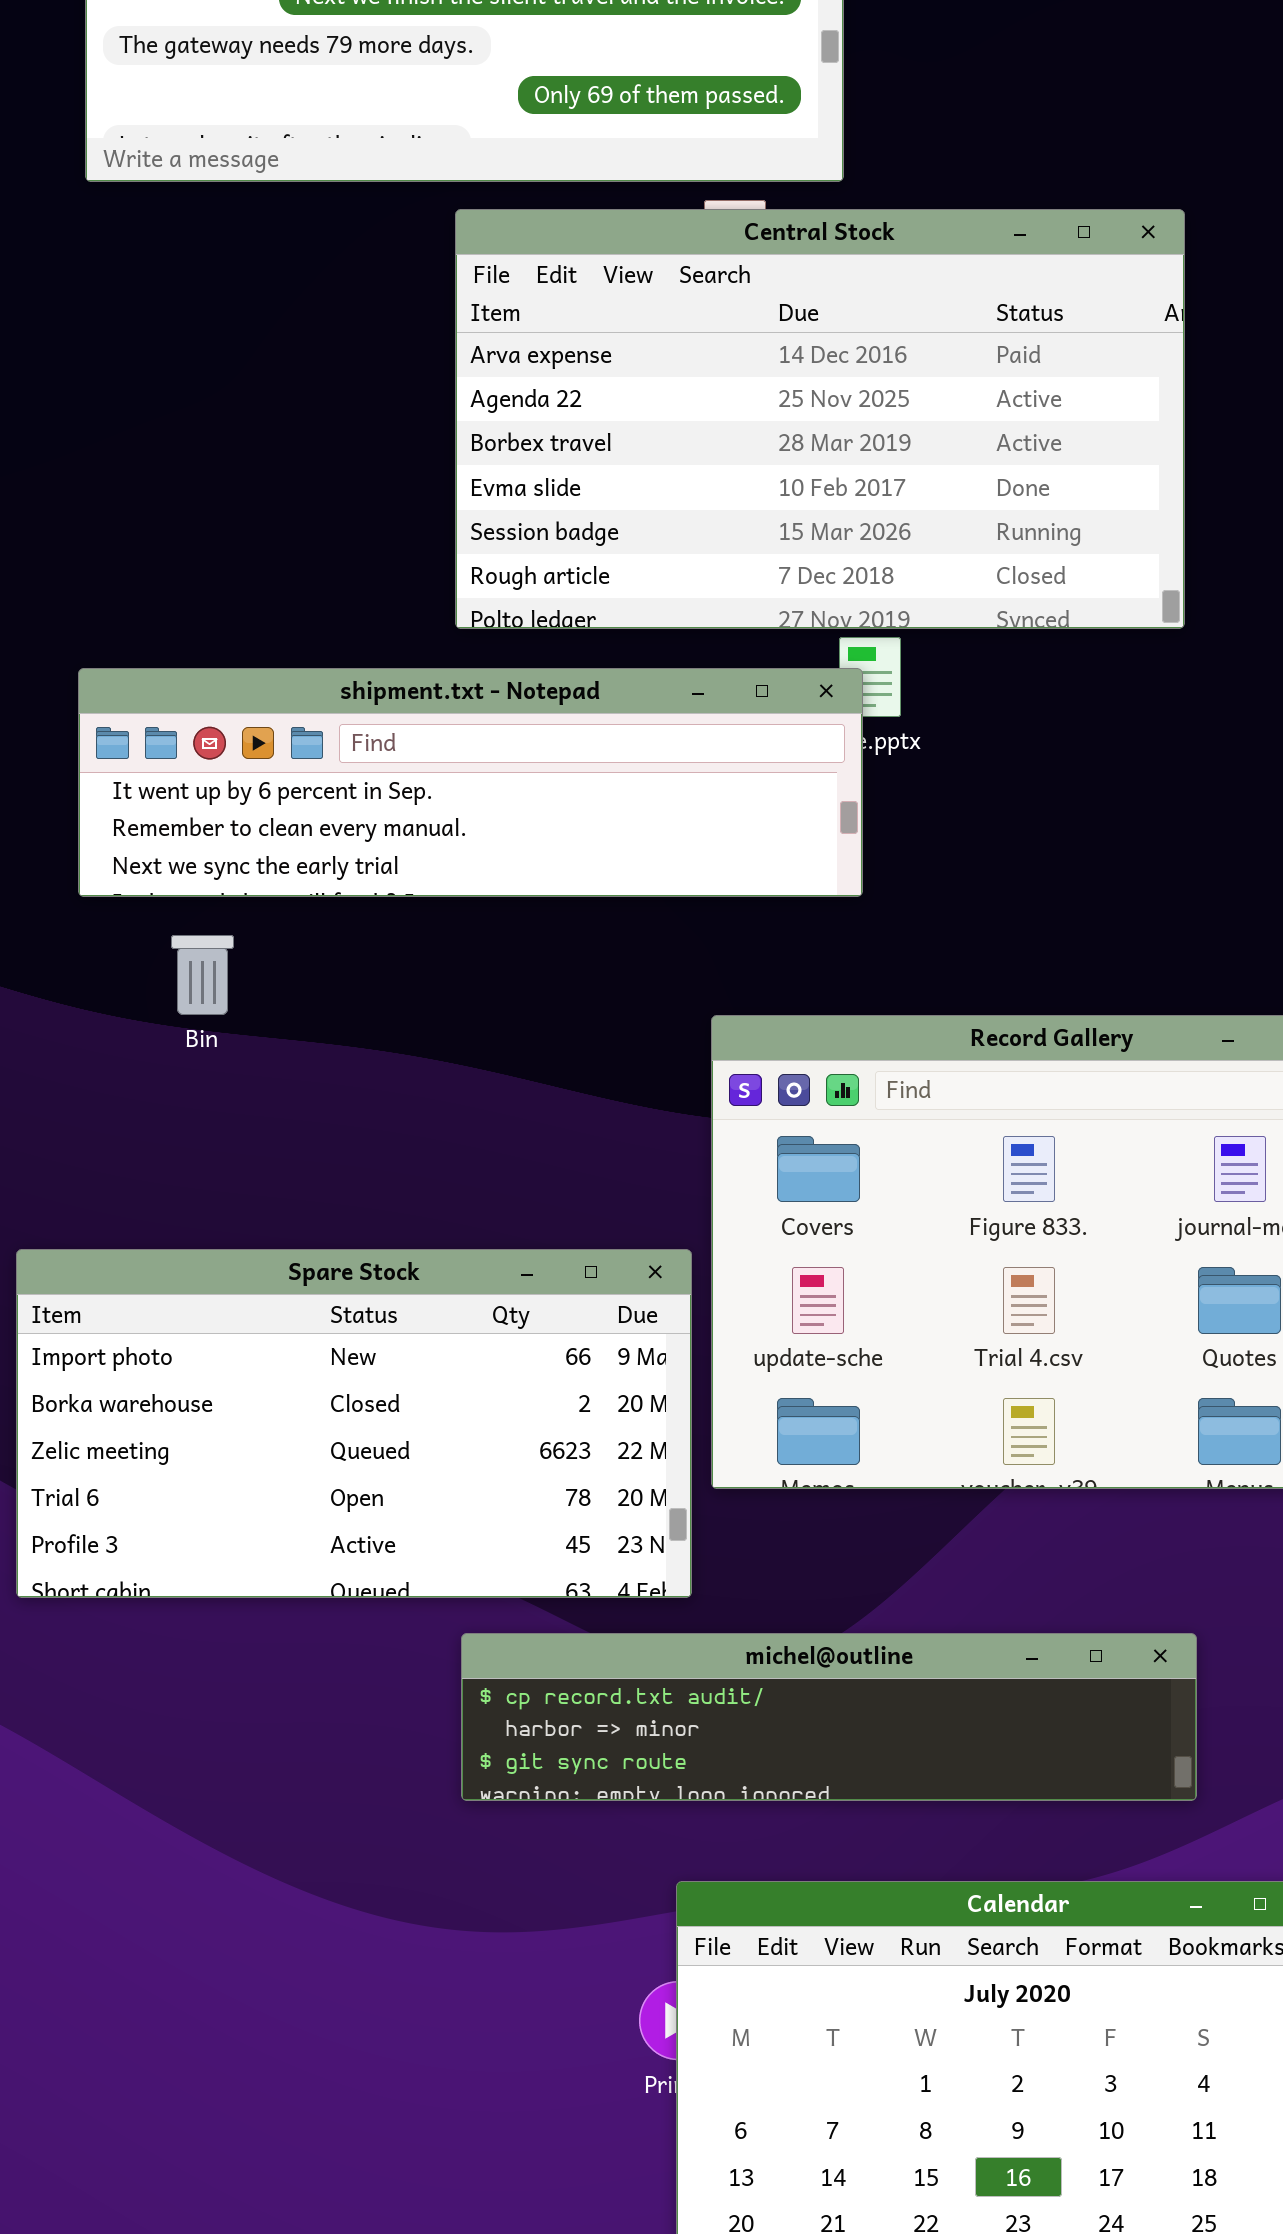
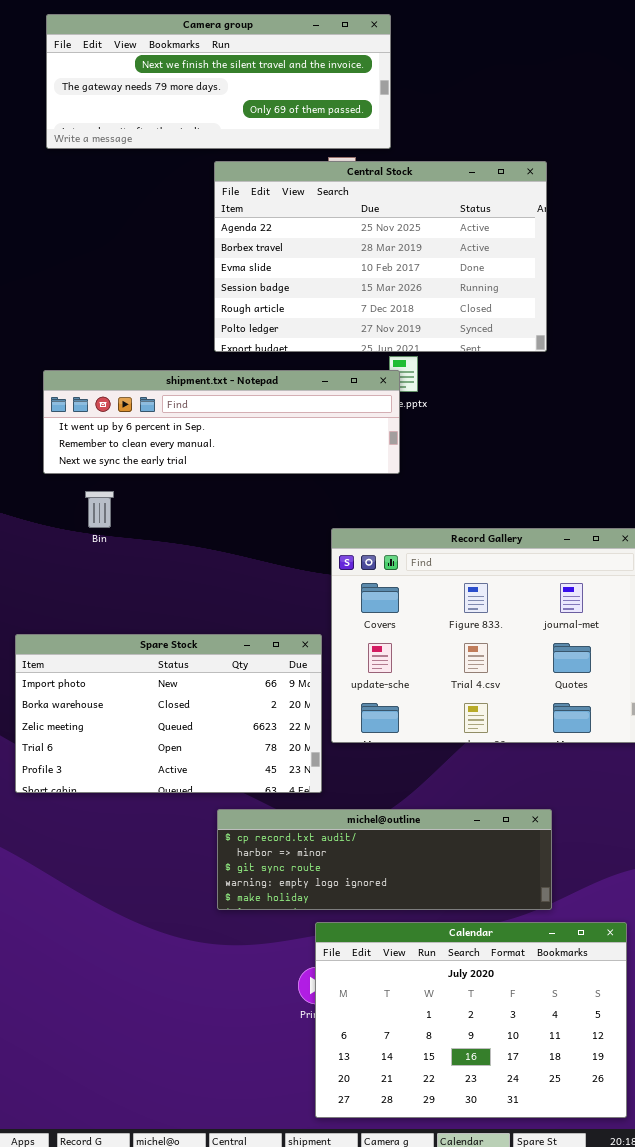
Central Stock: [455,209,1185,629] -> [214,161,547,352], scrolled down 1 row
michel@outline: [461,1633,1197,1801] -> [217,809,552,910], resized

